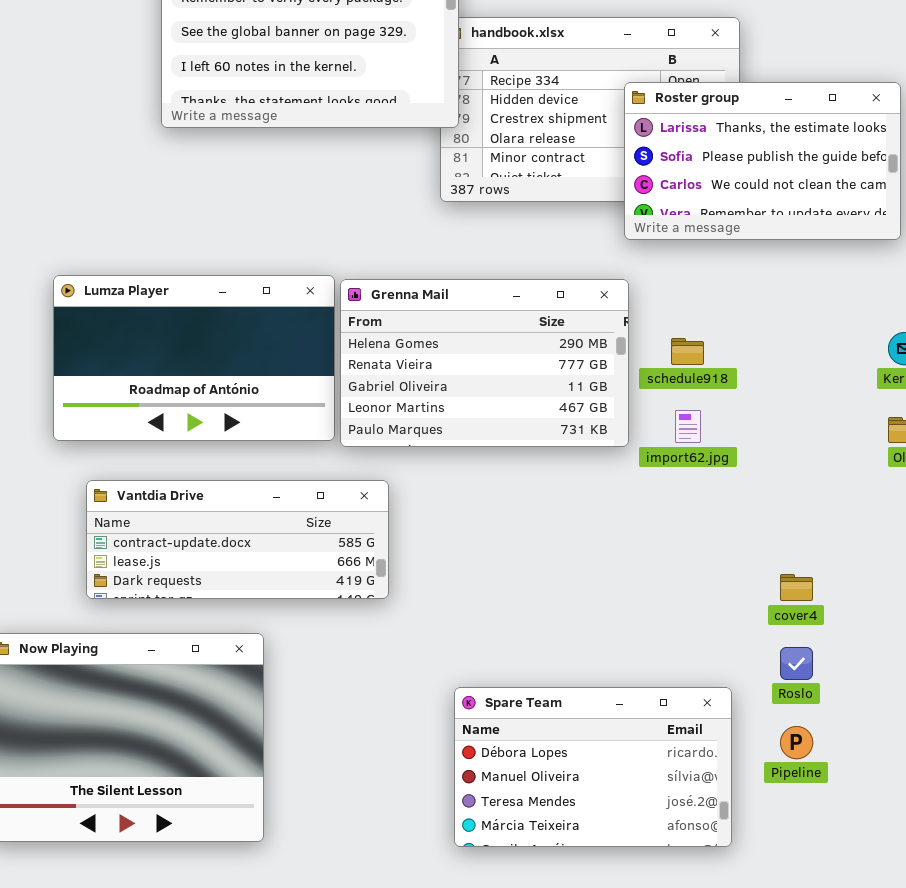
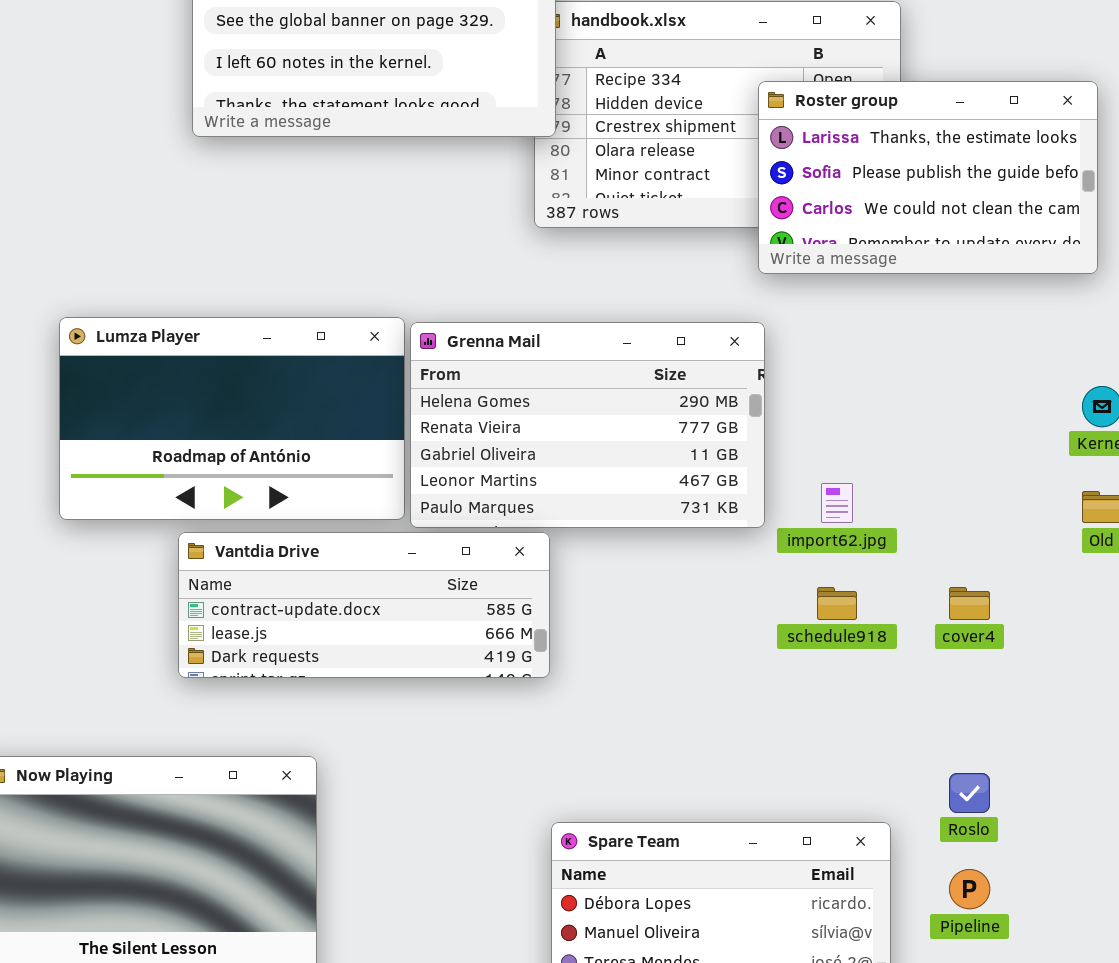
schedule918: [671,338,704,365] -> [817,587,857,620], moved
Vantdia Drive: [86,480,389,599] -> [178,532,550,678], moved
cover4: [780,574,813,601] -> [949,587,990,620], moved

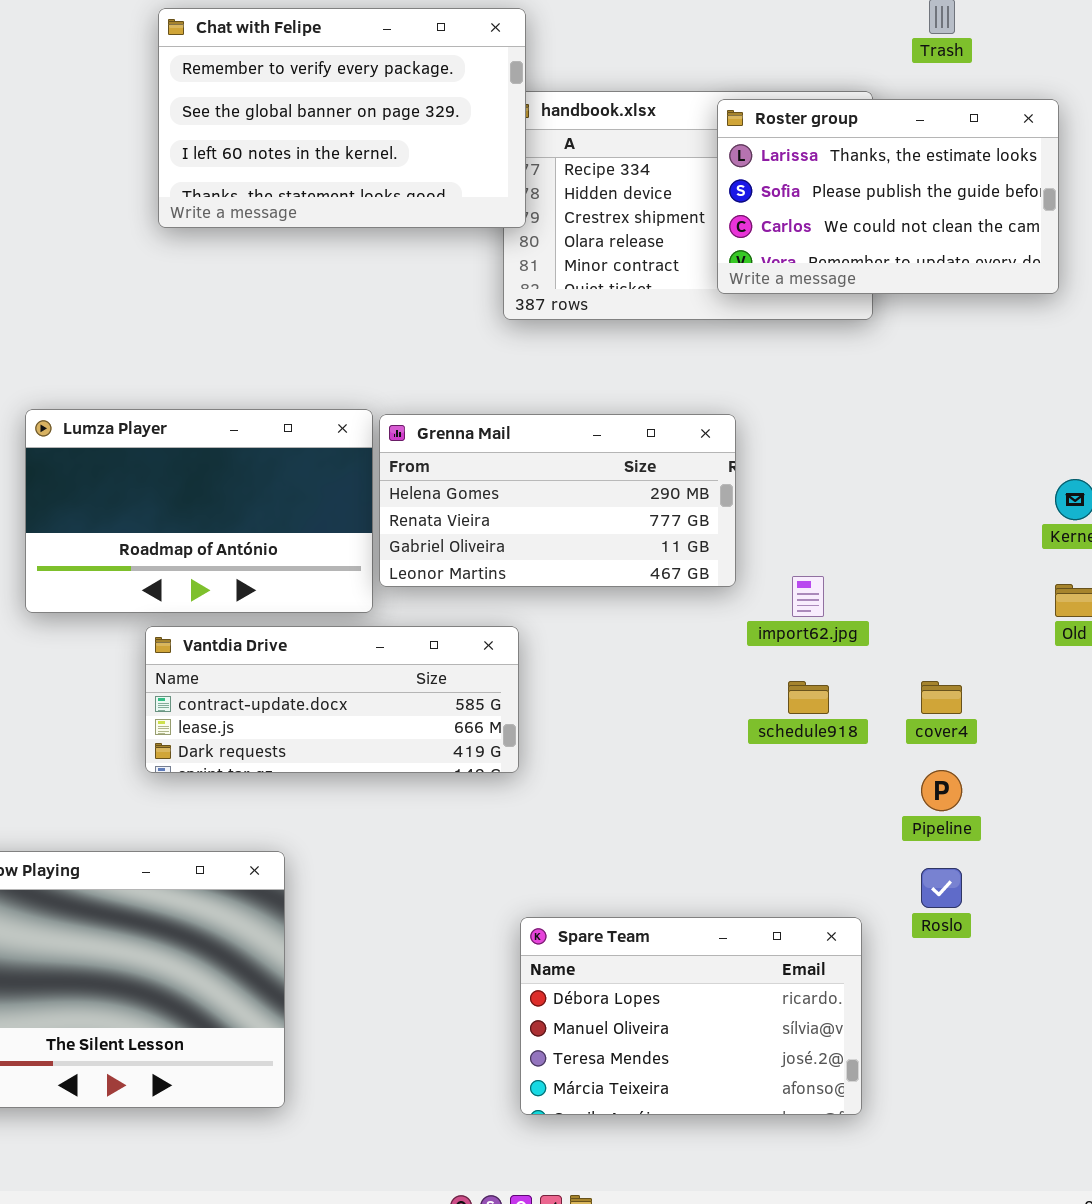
Roster group: [758,81,1098,274] -> [717,99,1059,294], moved
Grenna Mail: [410,322,765,528] -> [379,414,736,587], resized
Pipeline: [949,869,990,909] -> [921,770,962,811], moved

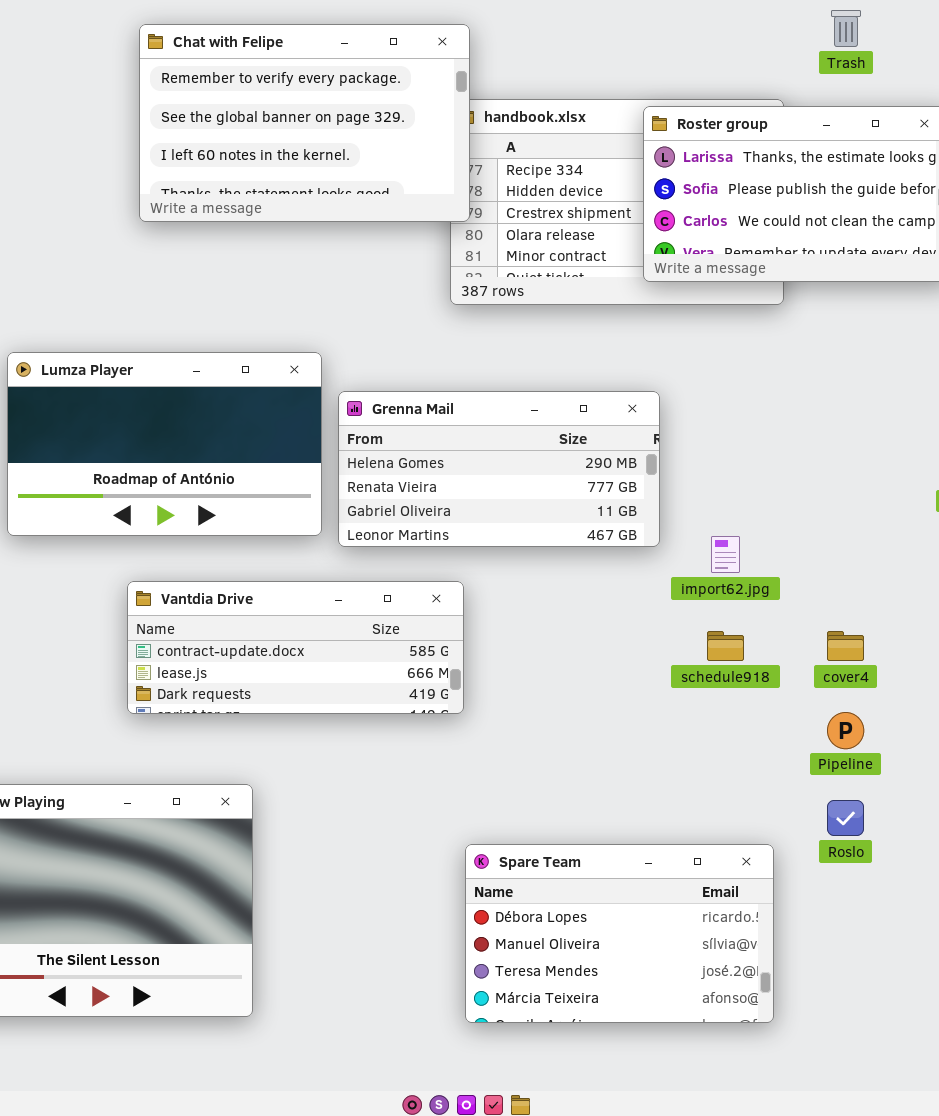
Lumza Player: [25,409,373,613] -> [7,352,322,536], moved

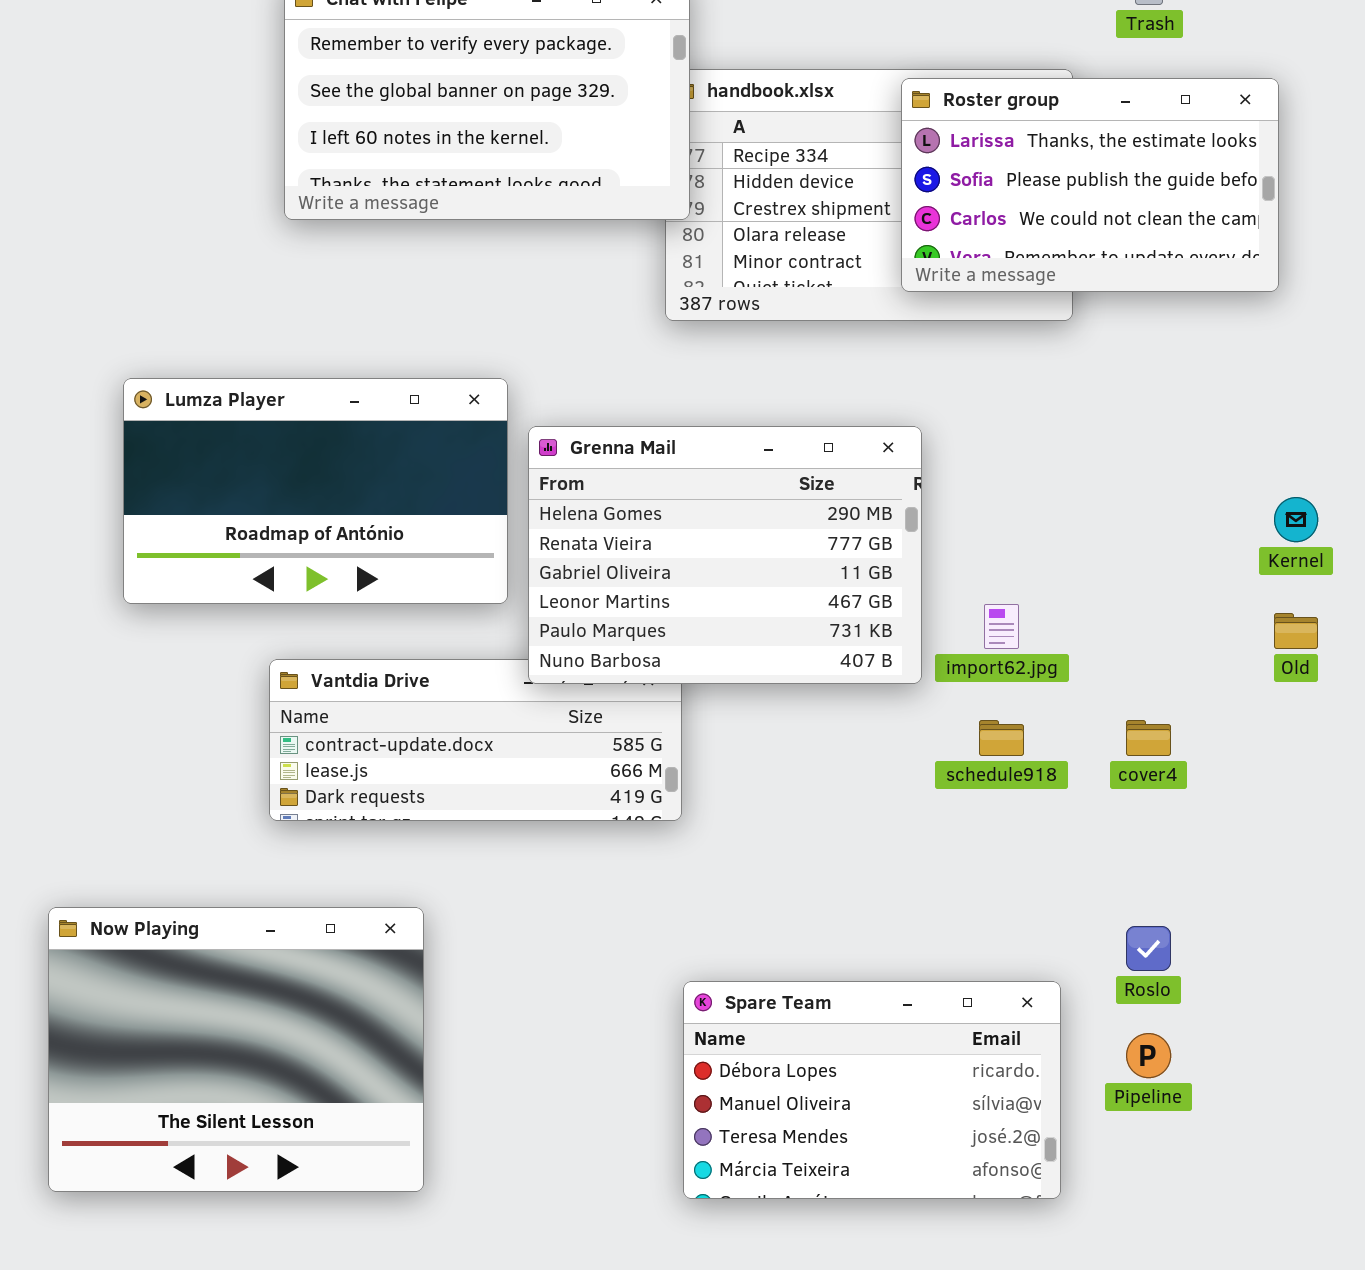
Grenna Mail: [338,391,660,547] -> [528,426,922,684], resized
Pipeline: [827,712,864,749] -> [1126,1033,1171,1078], moved

